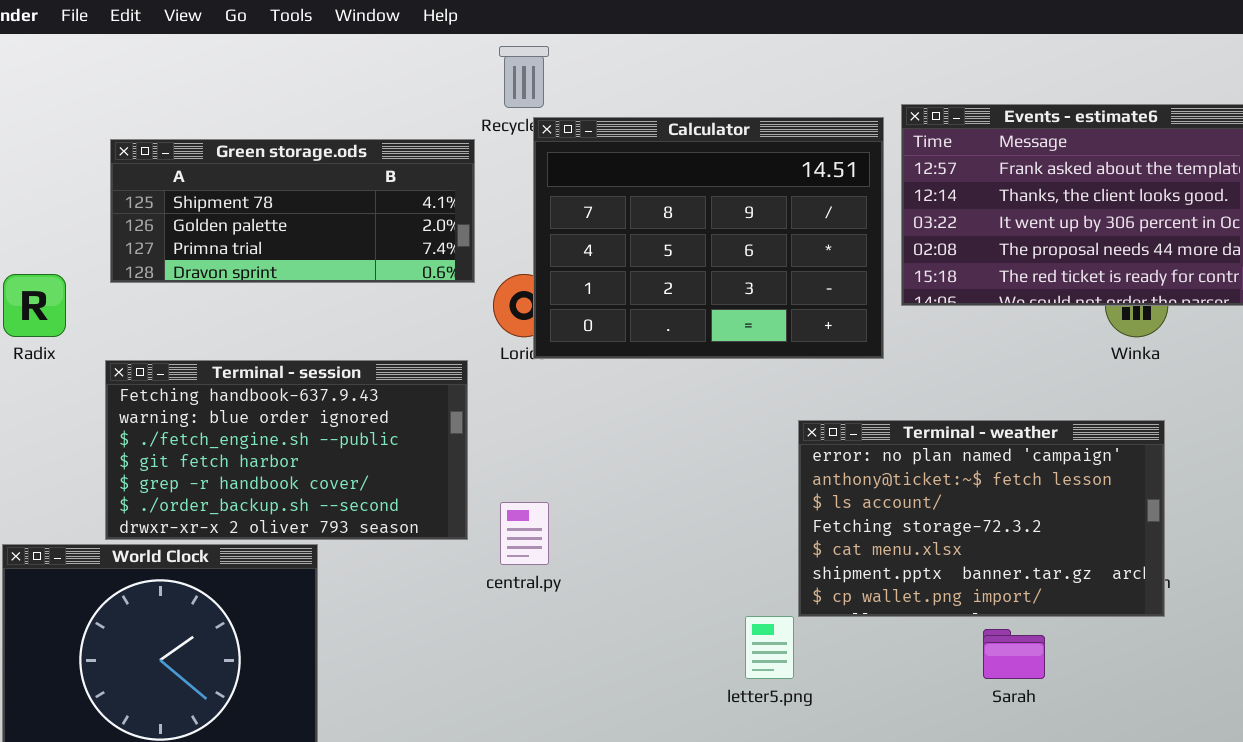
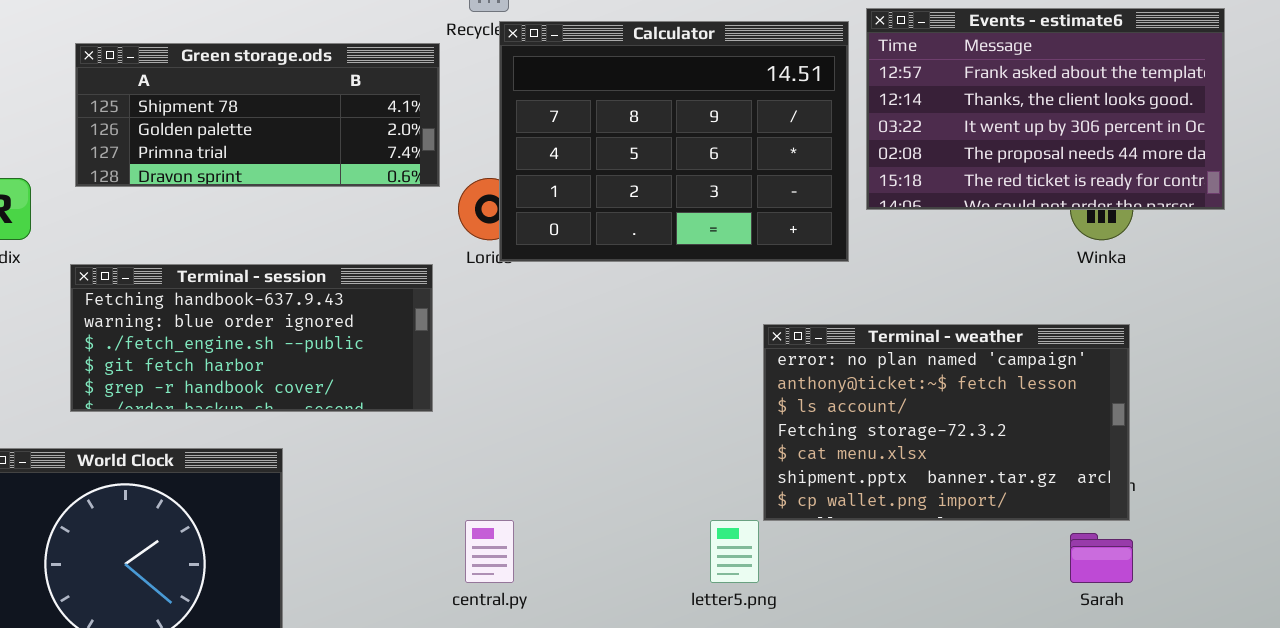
Terminal - session: [105,360,468,540] -> [70,264,433,412], resized
central.py: [500,502,549,565] -> [465,520,514,583], moved
Sarah: [983,629,1045,679] -> [1070,533,1133,583], moved

